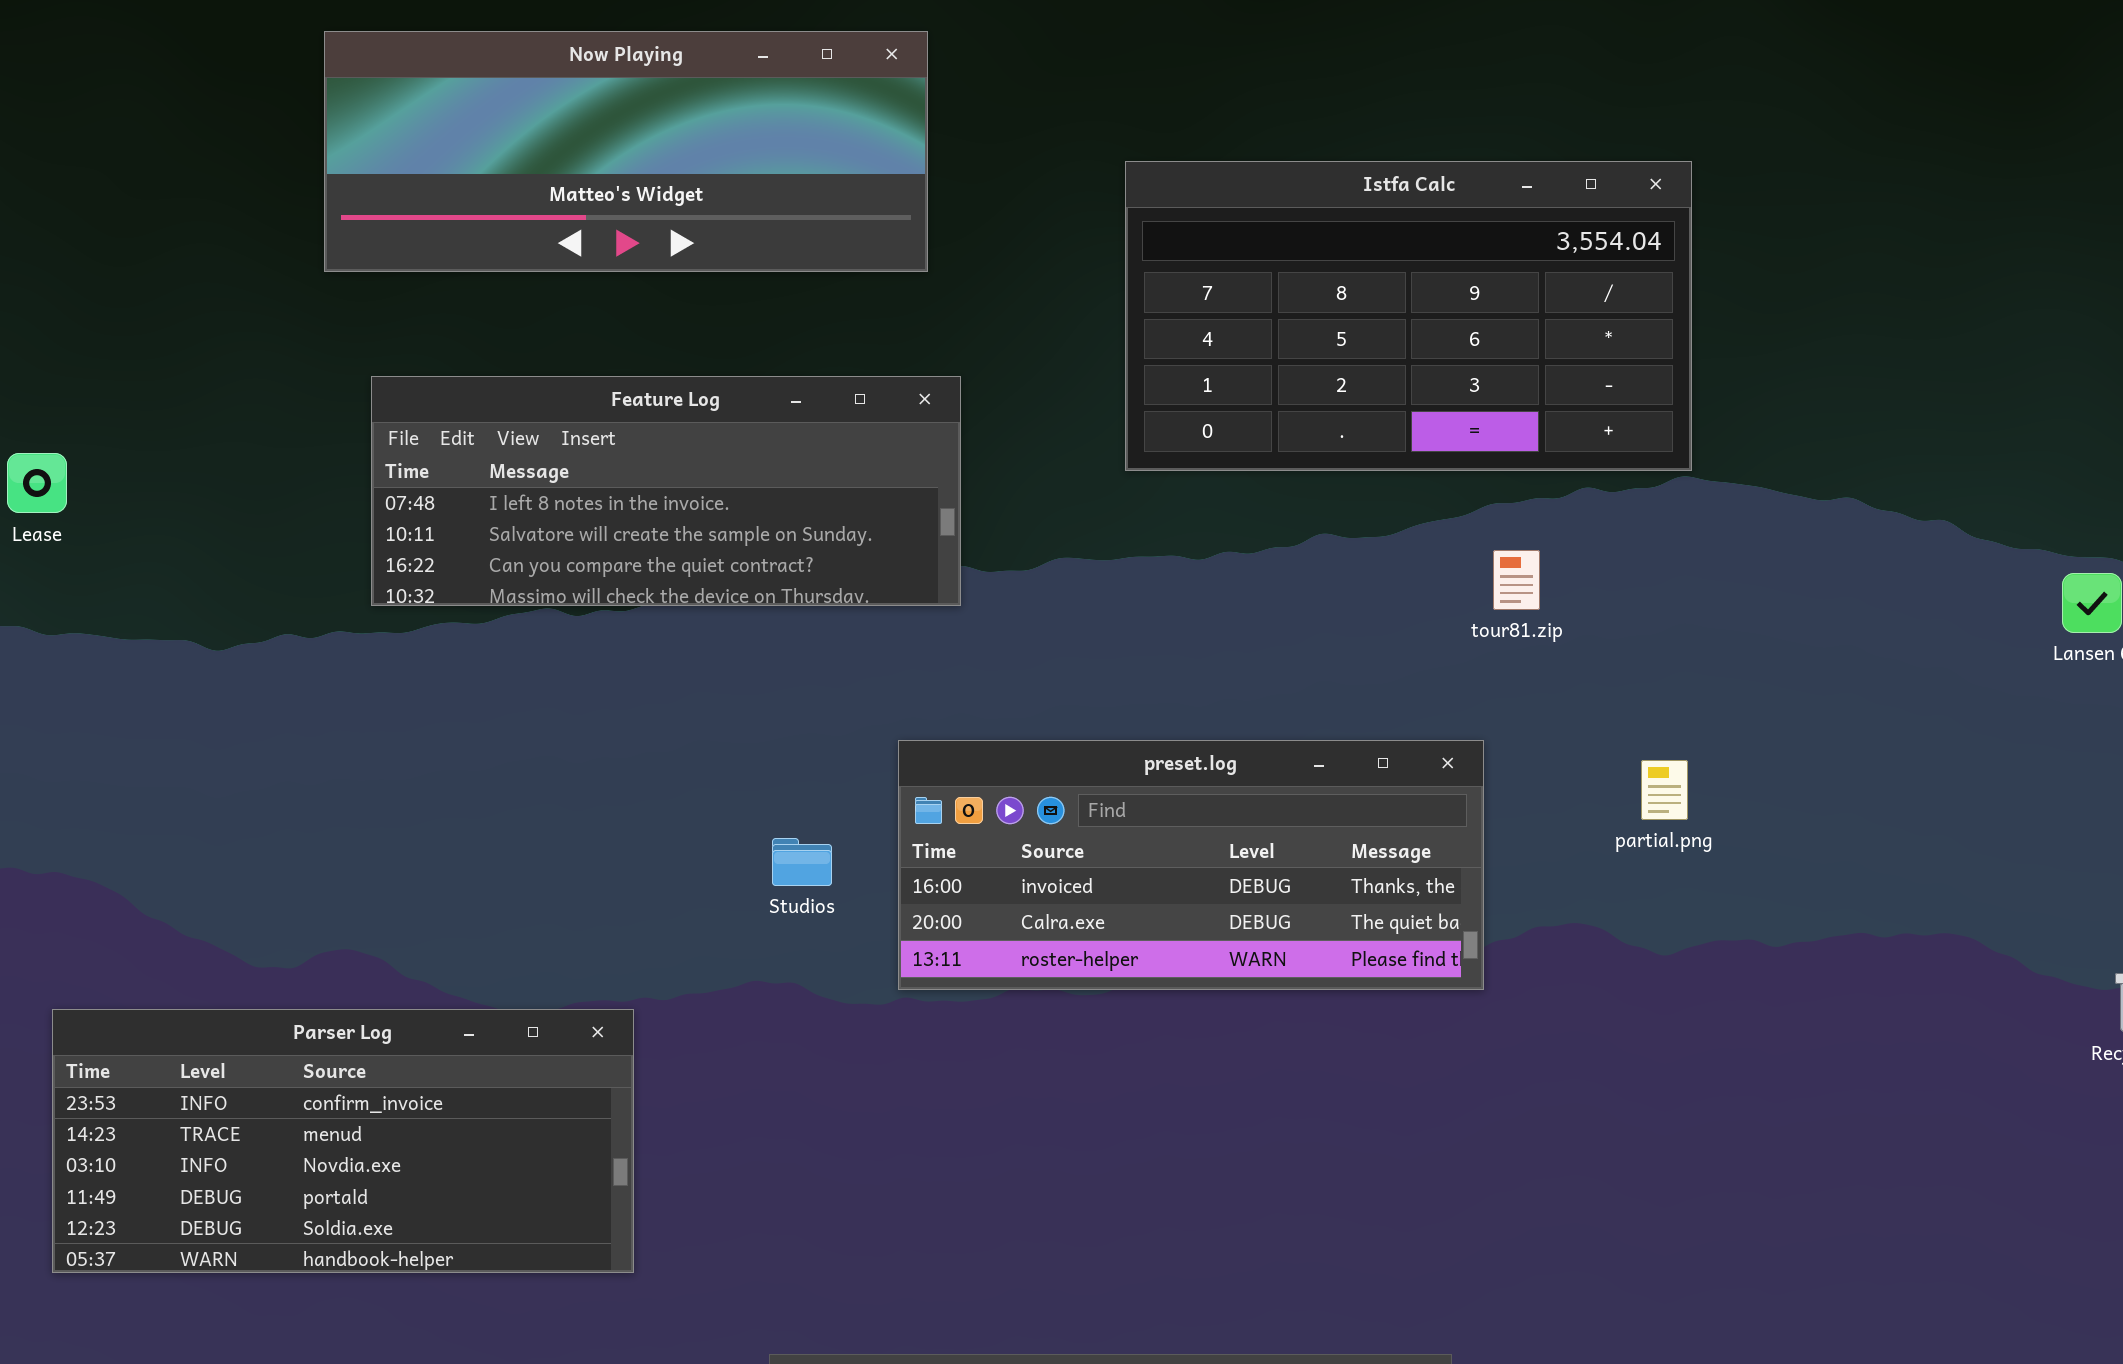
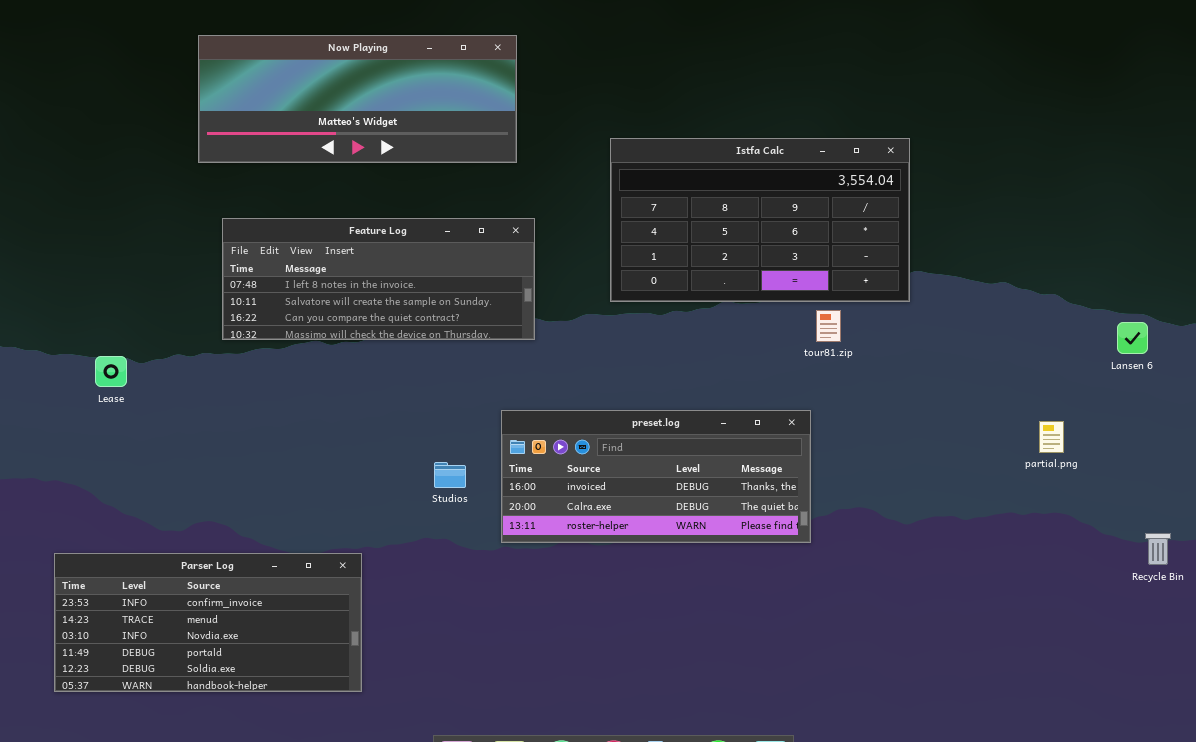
Istfa Calc: [1125,161,1692,471] -> [610,138,910,302], moved
Lease: [7,453,67,513] -> [95,356,127,387], moved
partial.png: [1641,760,1688,820] -> [1039,421,1064,453], moved

